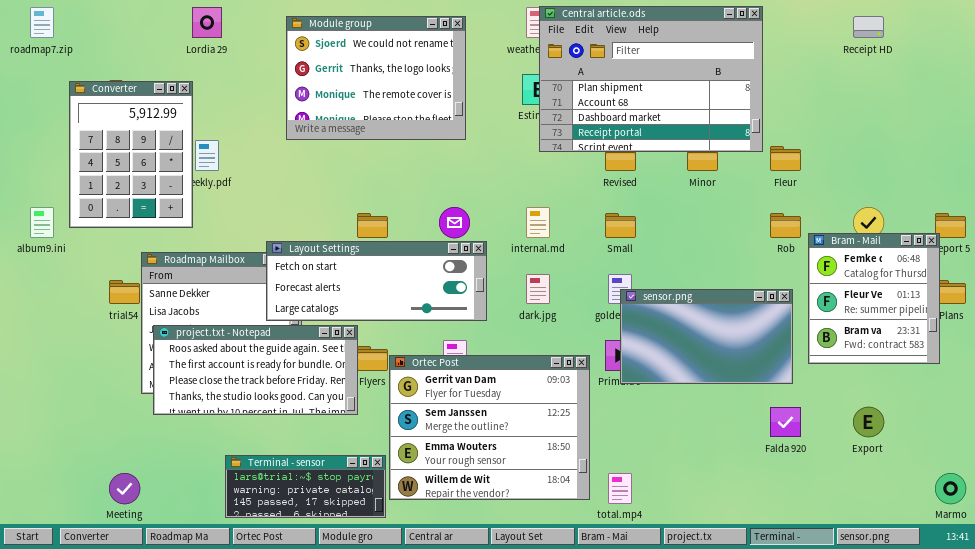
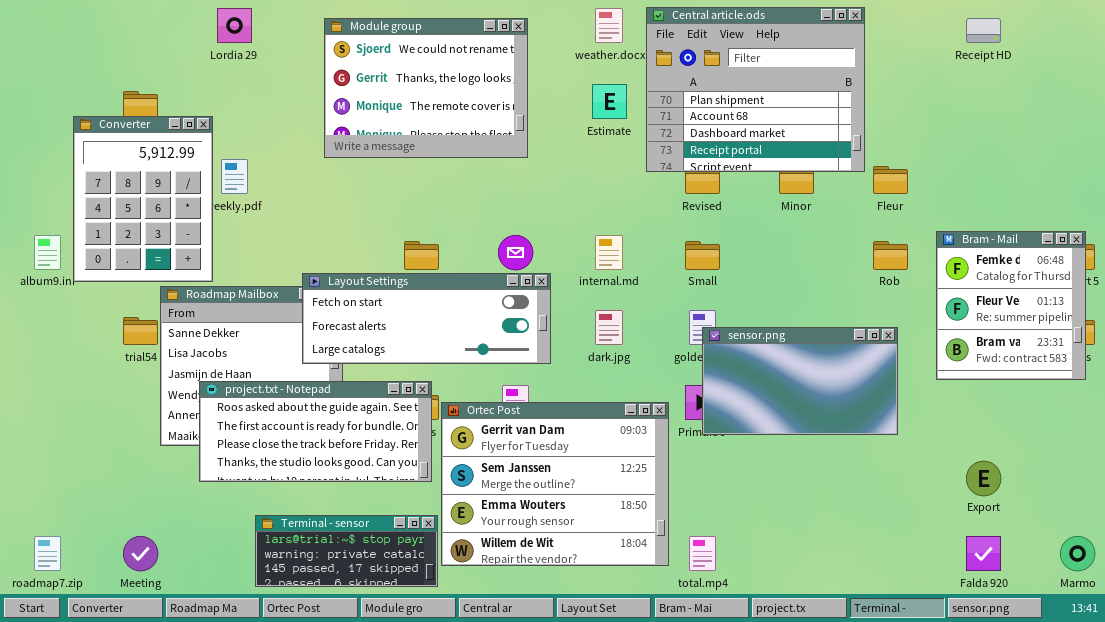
Central article.ods: [539,6,763,152] -> [646,7,865,172], resized
roadmap7.zip: [30,7,54,38] -> [34,536,61,571], moved
Converter: [69,81,193,228] -> [73,116,213,282], moved
Bram - Mail: [808,233,940,364] -> [936,231,1086,380], moved
project.txt - Notepad: [153,325,358,415] -> [199,381,432,482], moved
Falda 920: [770,407,801,437] -> [966,536,1001,571], moved

